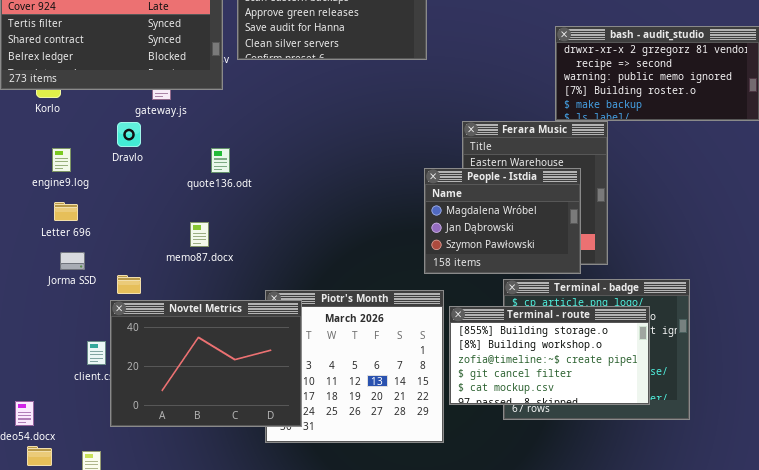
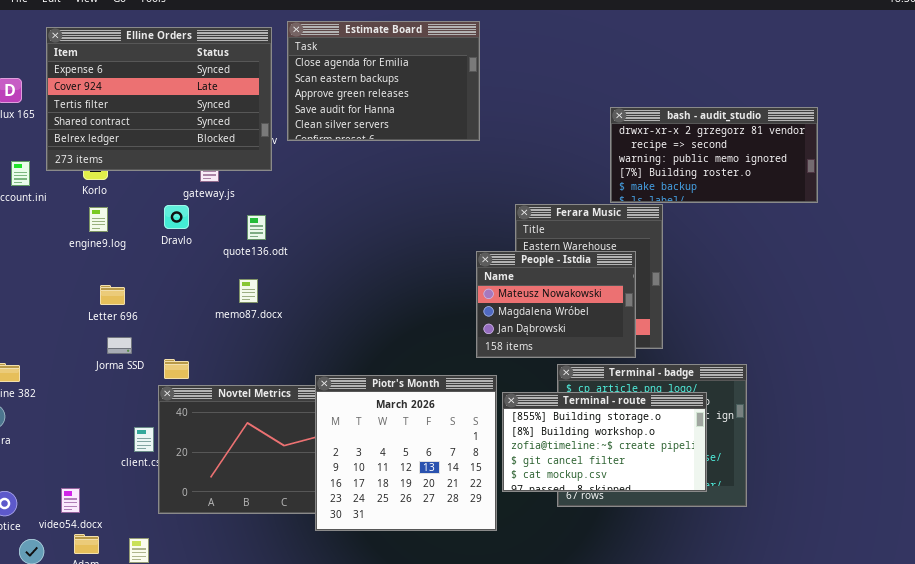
engine9.log: [52,148,71,172] -> [89,207,108,232], moved
quote136.odt: [211,148,230,173] -> [247,215,266,240], moved
People - Istdia: [424,168,581,274] -> [476,251,636,358], scrolled up 1 row
memo87.docx: [190,222,209,247] -> [239,279,258,303], moved
Piotr's Month: [265,290,444,443] -> [315,375,497,531], raised

